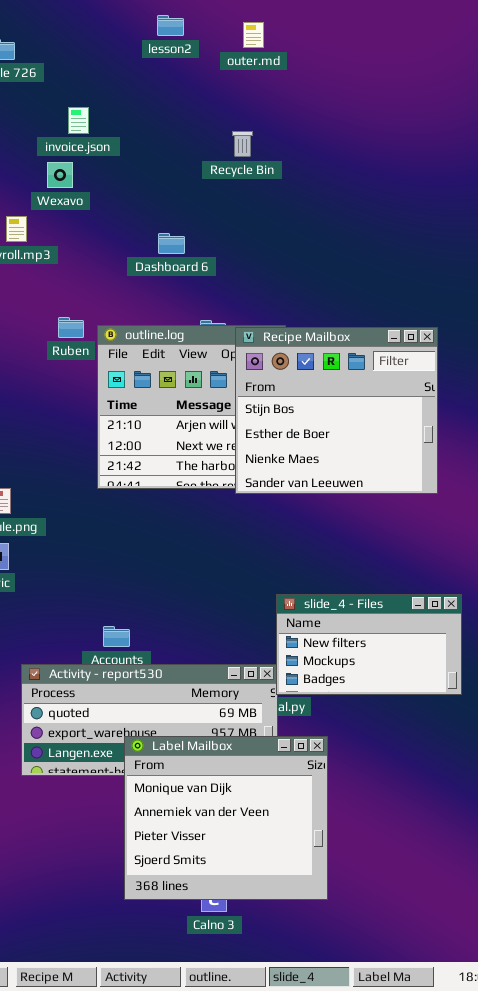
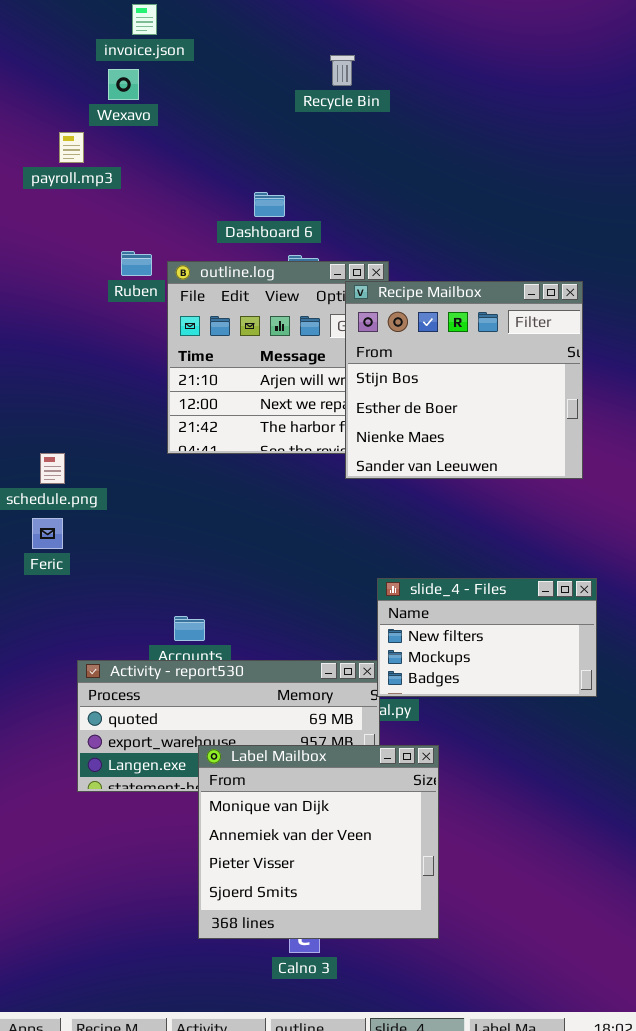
Recycle Bin: [232,131,253,157] -> [330,55,355,86], moved
Dashboard 6: [158,233,185,254] -> [254,192,285,217], moved
Recipe Mailbox: [235,327,438,494] -> [345,281,583,479], moved

